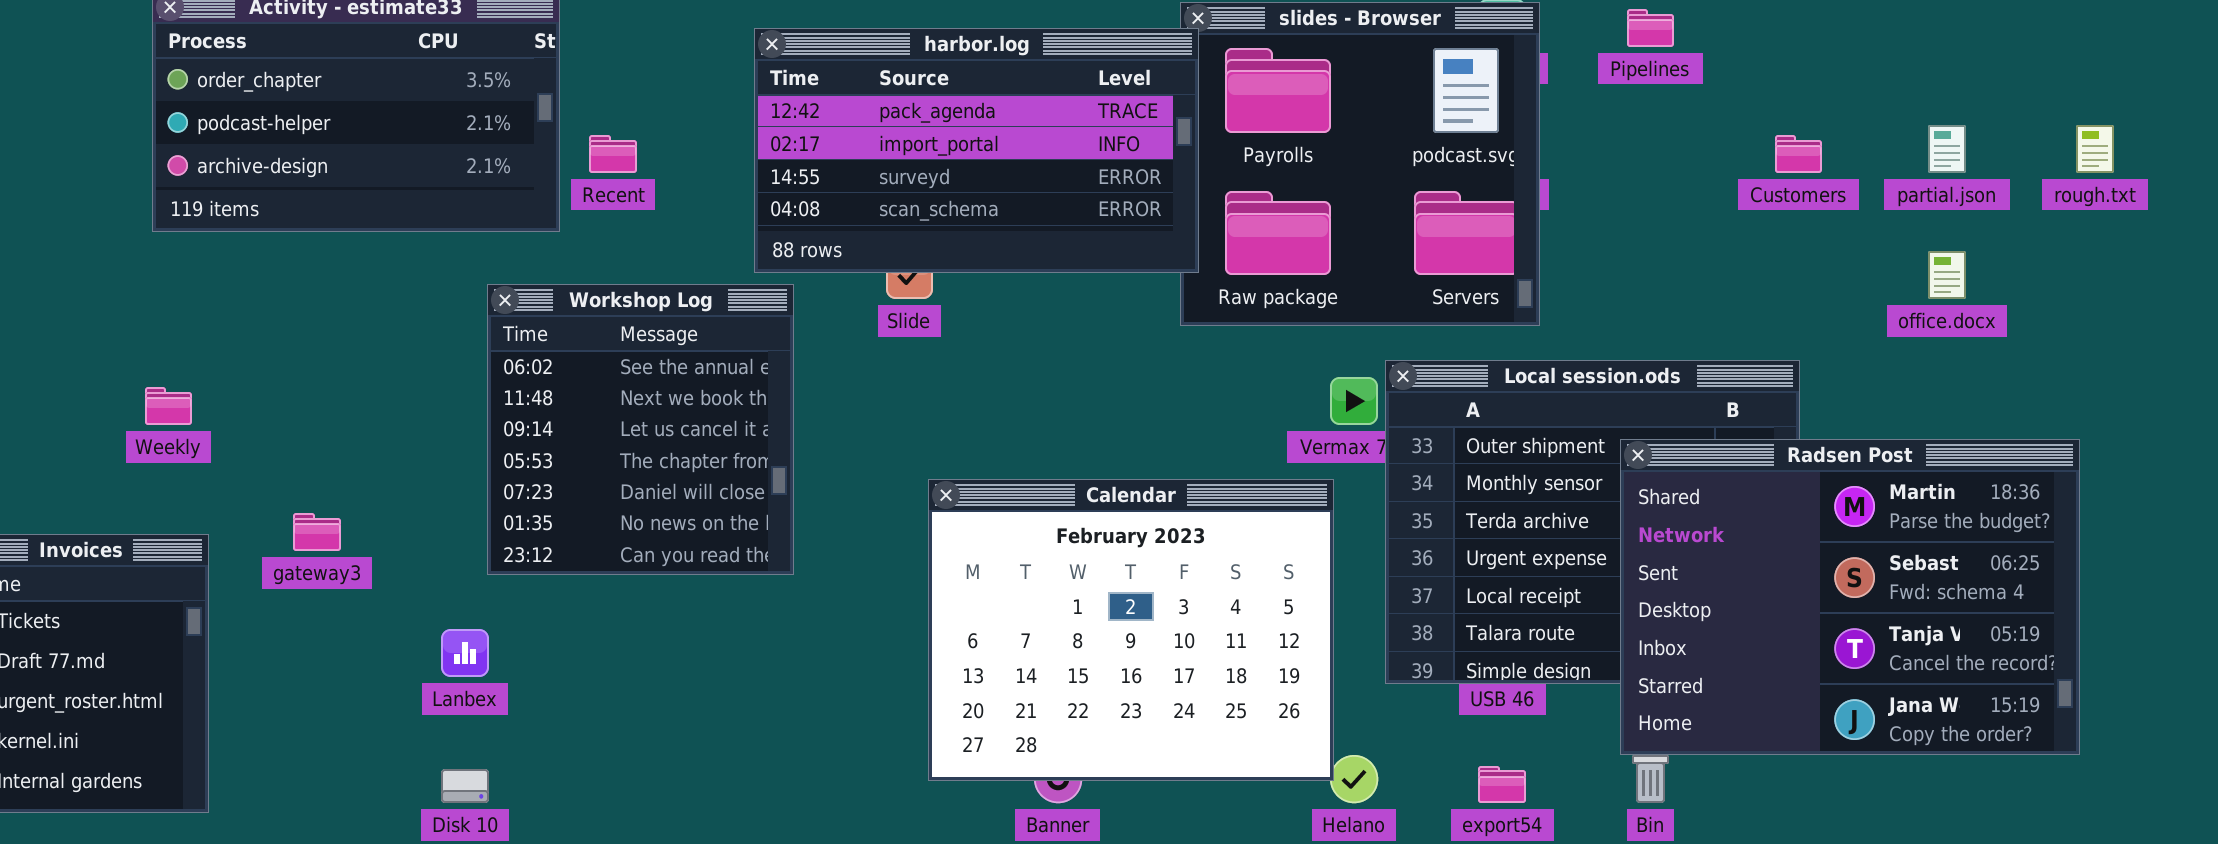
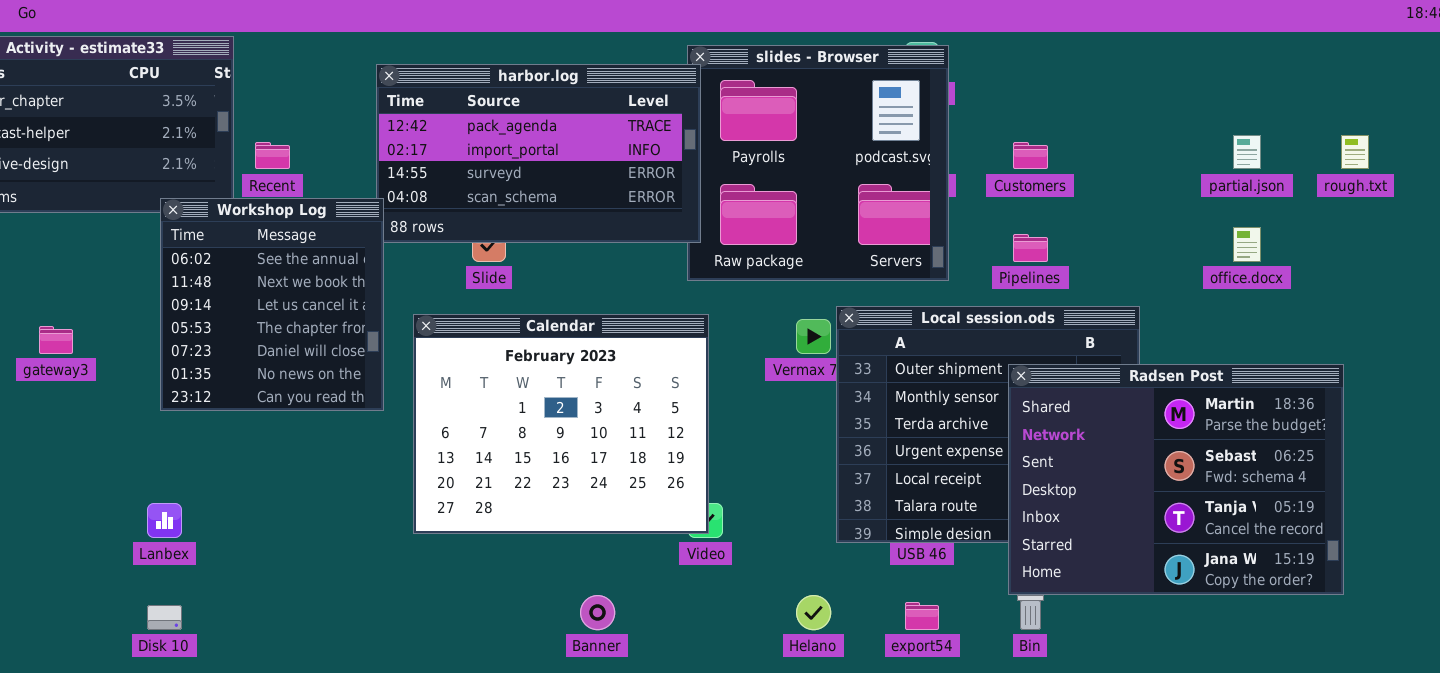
Pipelines: [1627,9,1674,47] -> [1013,234,1048,262], moved
Customers: [1775,135,1822,173] -> [1013,142,1048,169], moved
Workshop Log: [487,284,794,575] -> [160,198,384,411], moved
Calendar: [928,479,1334,781] -> [413,314,709,534], moved
gateway3: [293,513,341,551] -> [39,326,73,354], moved

